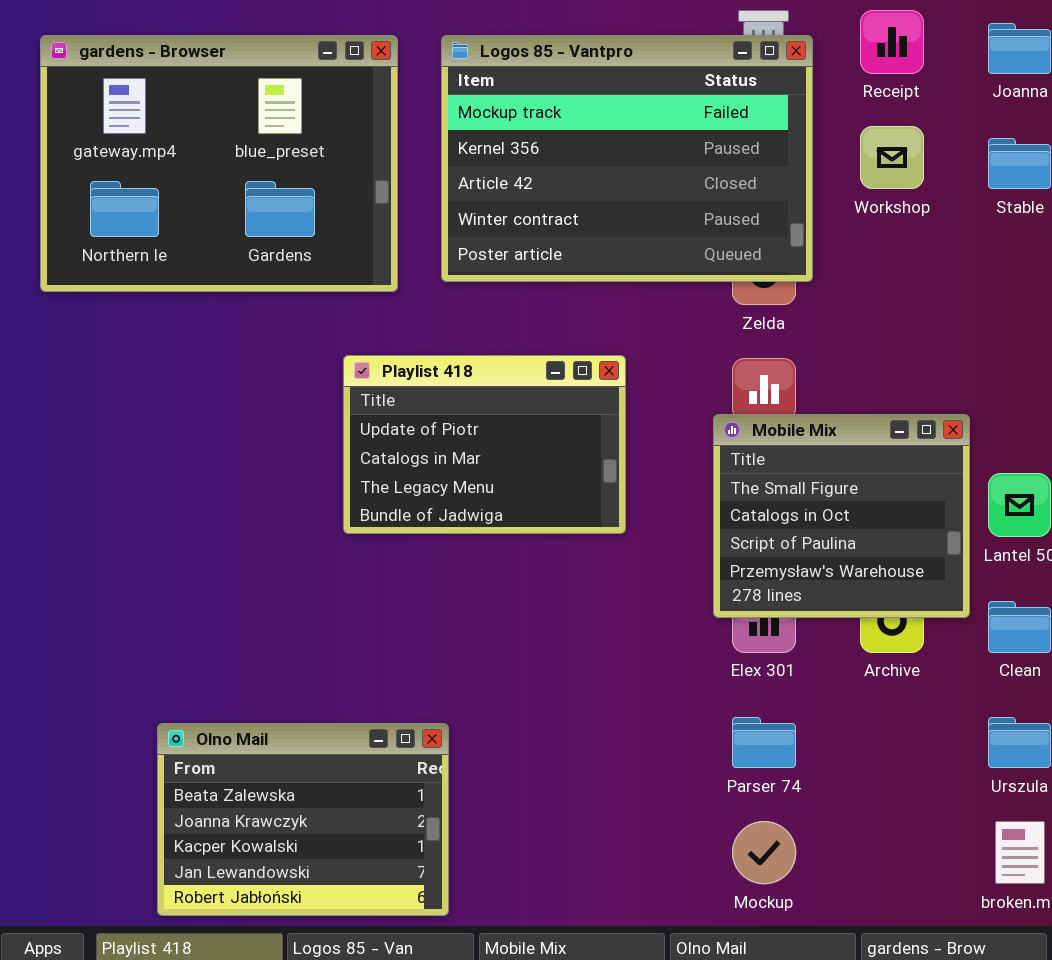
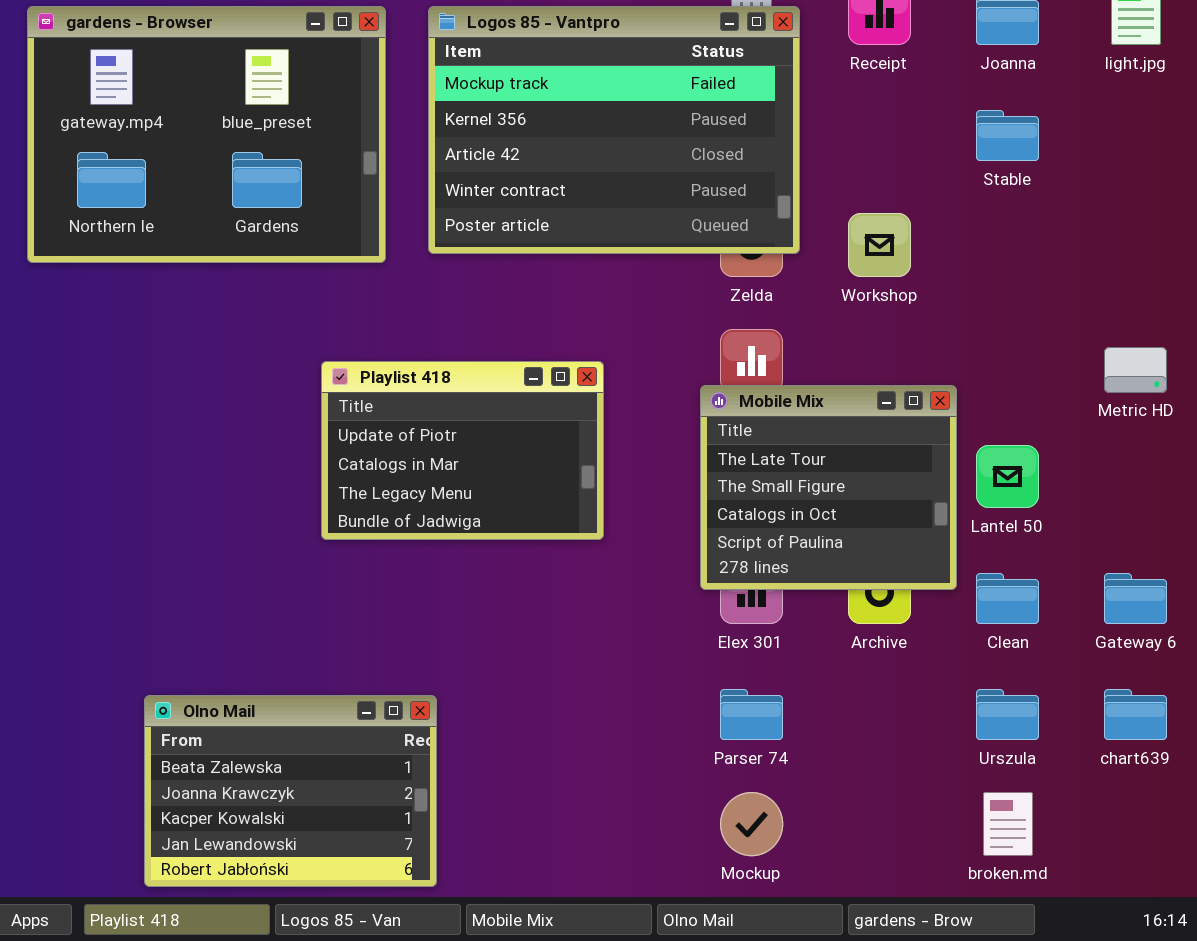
Workshop: [860,126,924,189] -> [848,213,911,277], moved
Playlist 418: [343,355,626,534] -> [321,361,604,540], moved
Mobile Mix: [713,414,970,618] -> [700,385,957,590], scrolled up 1 row

